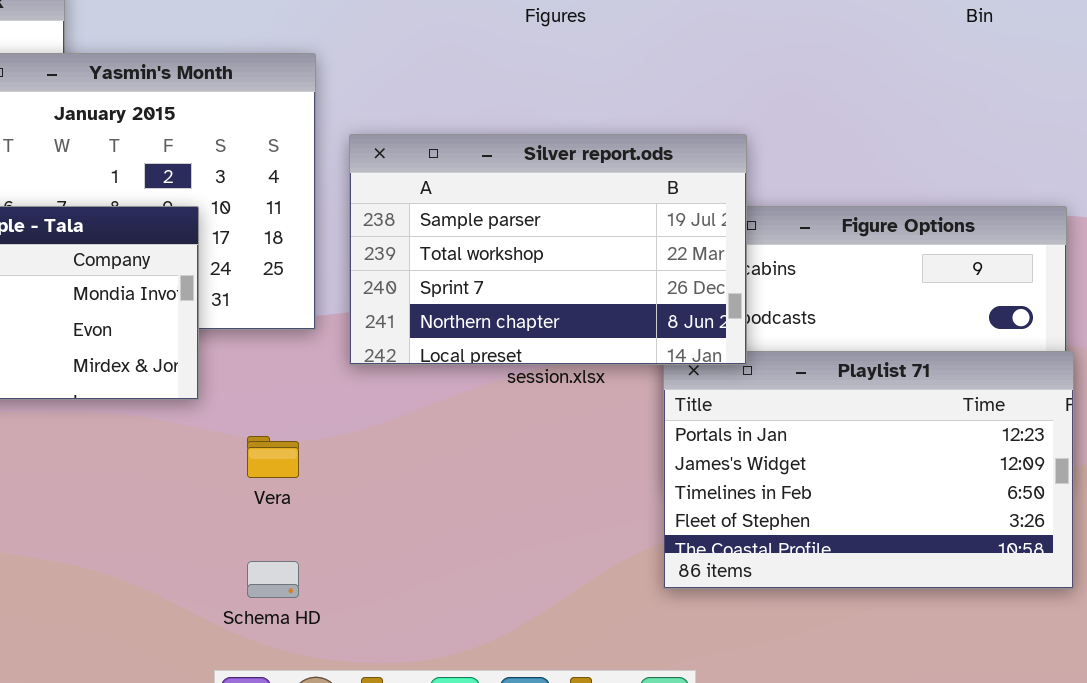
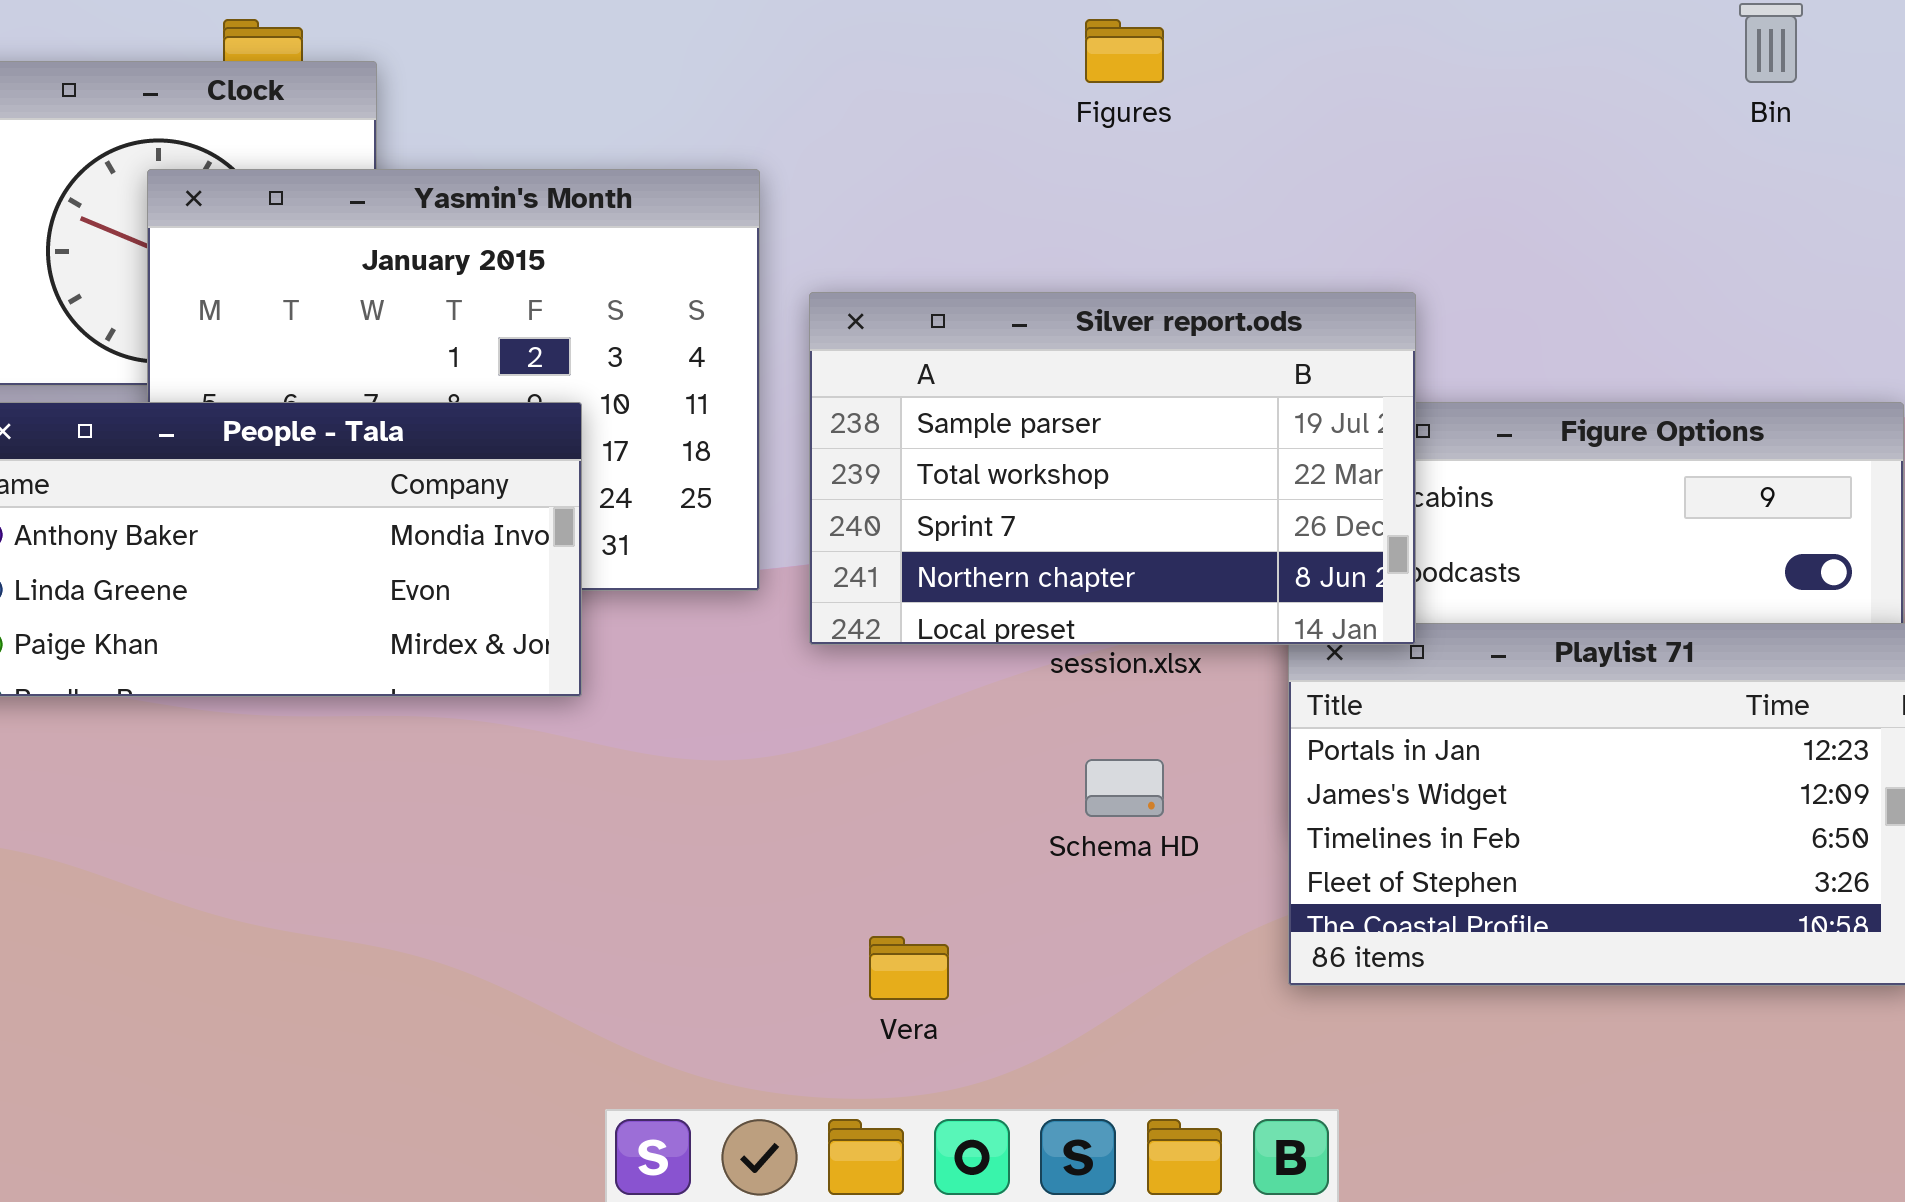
Vera: [247,436,299,478] -> [869,936,949,1000], moved
Schema HD: [247,561,299,598] -> [1085,759,1164,817], moved

